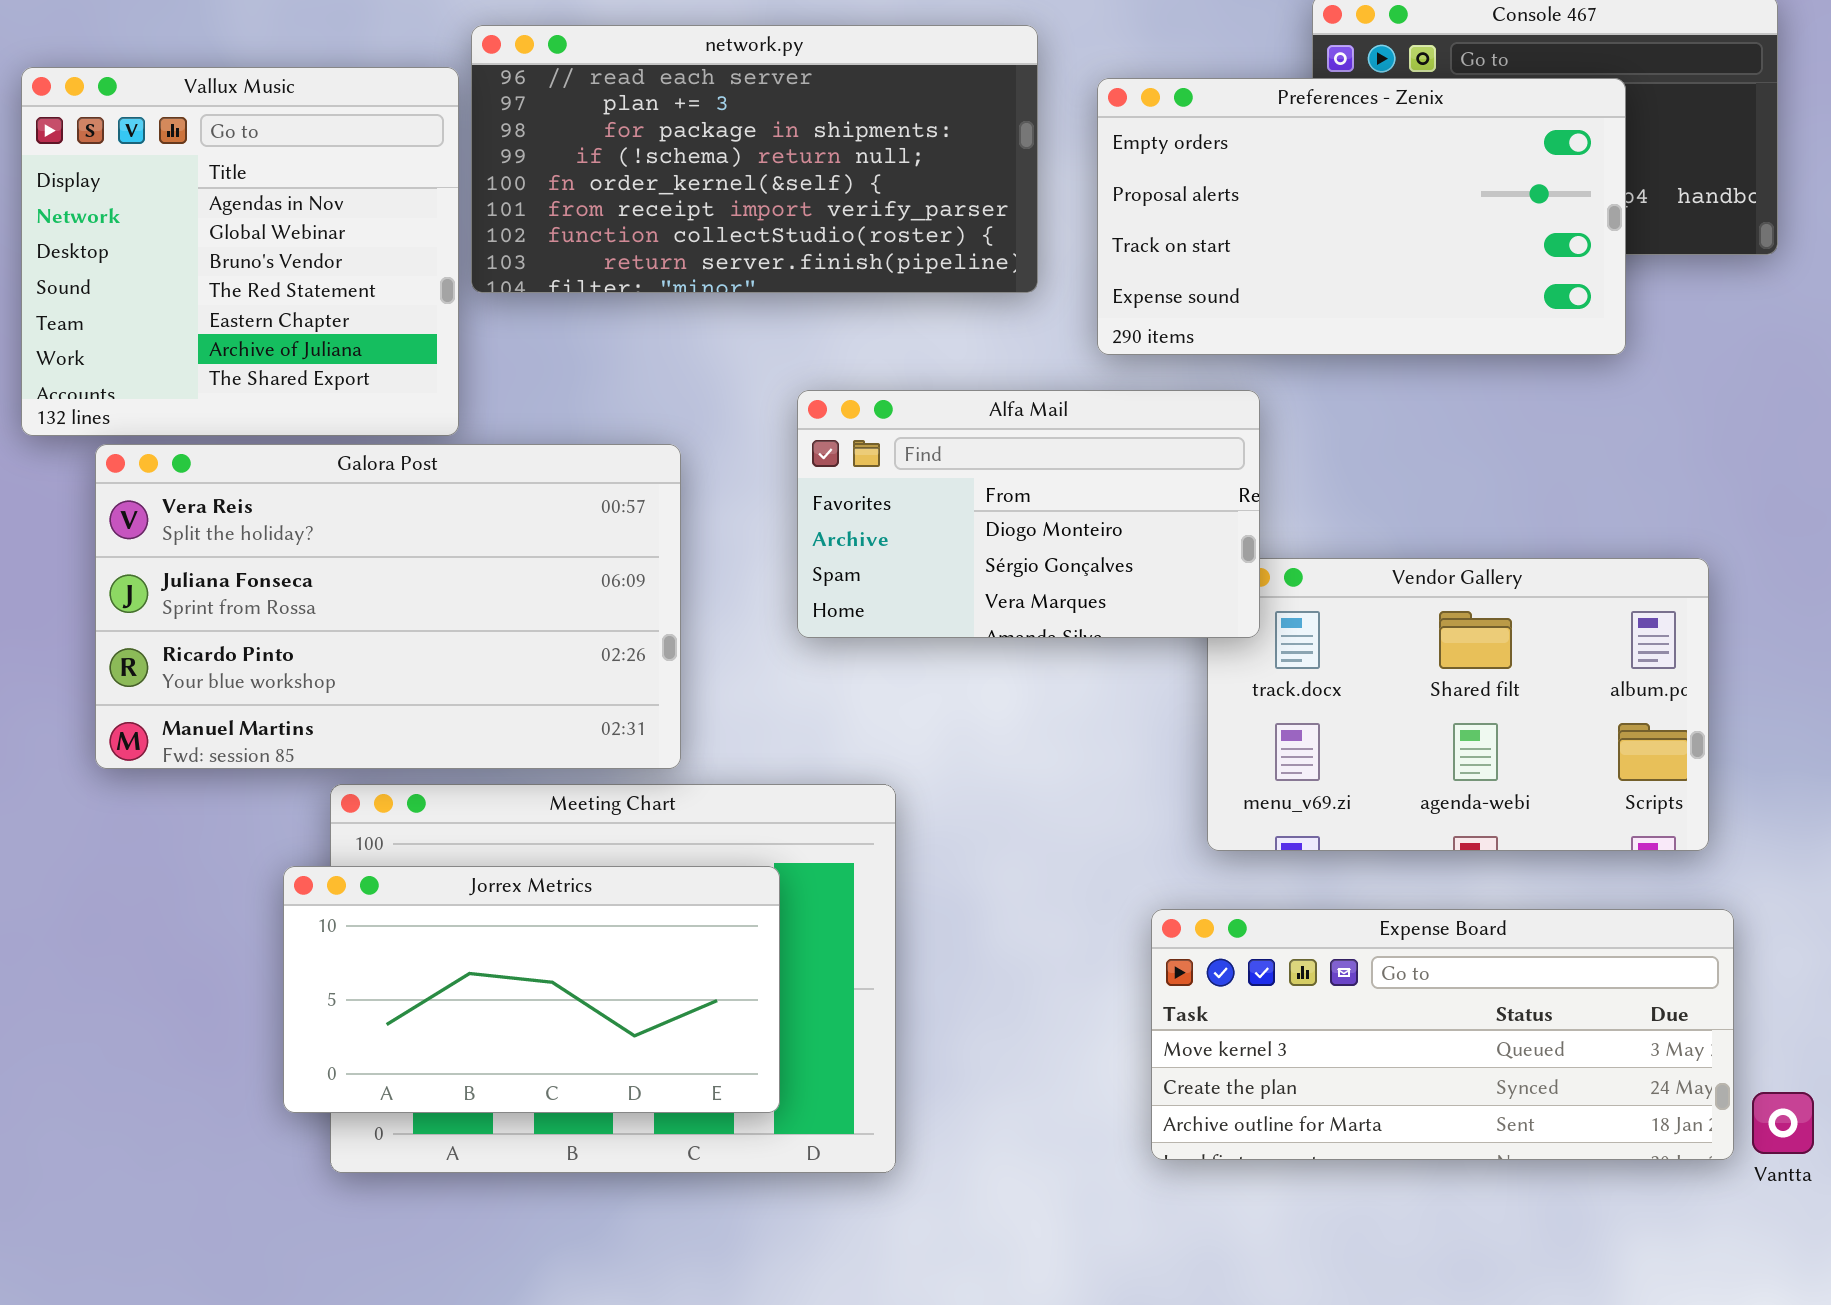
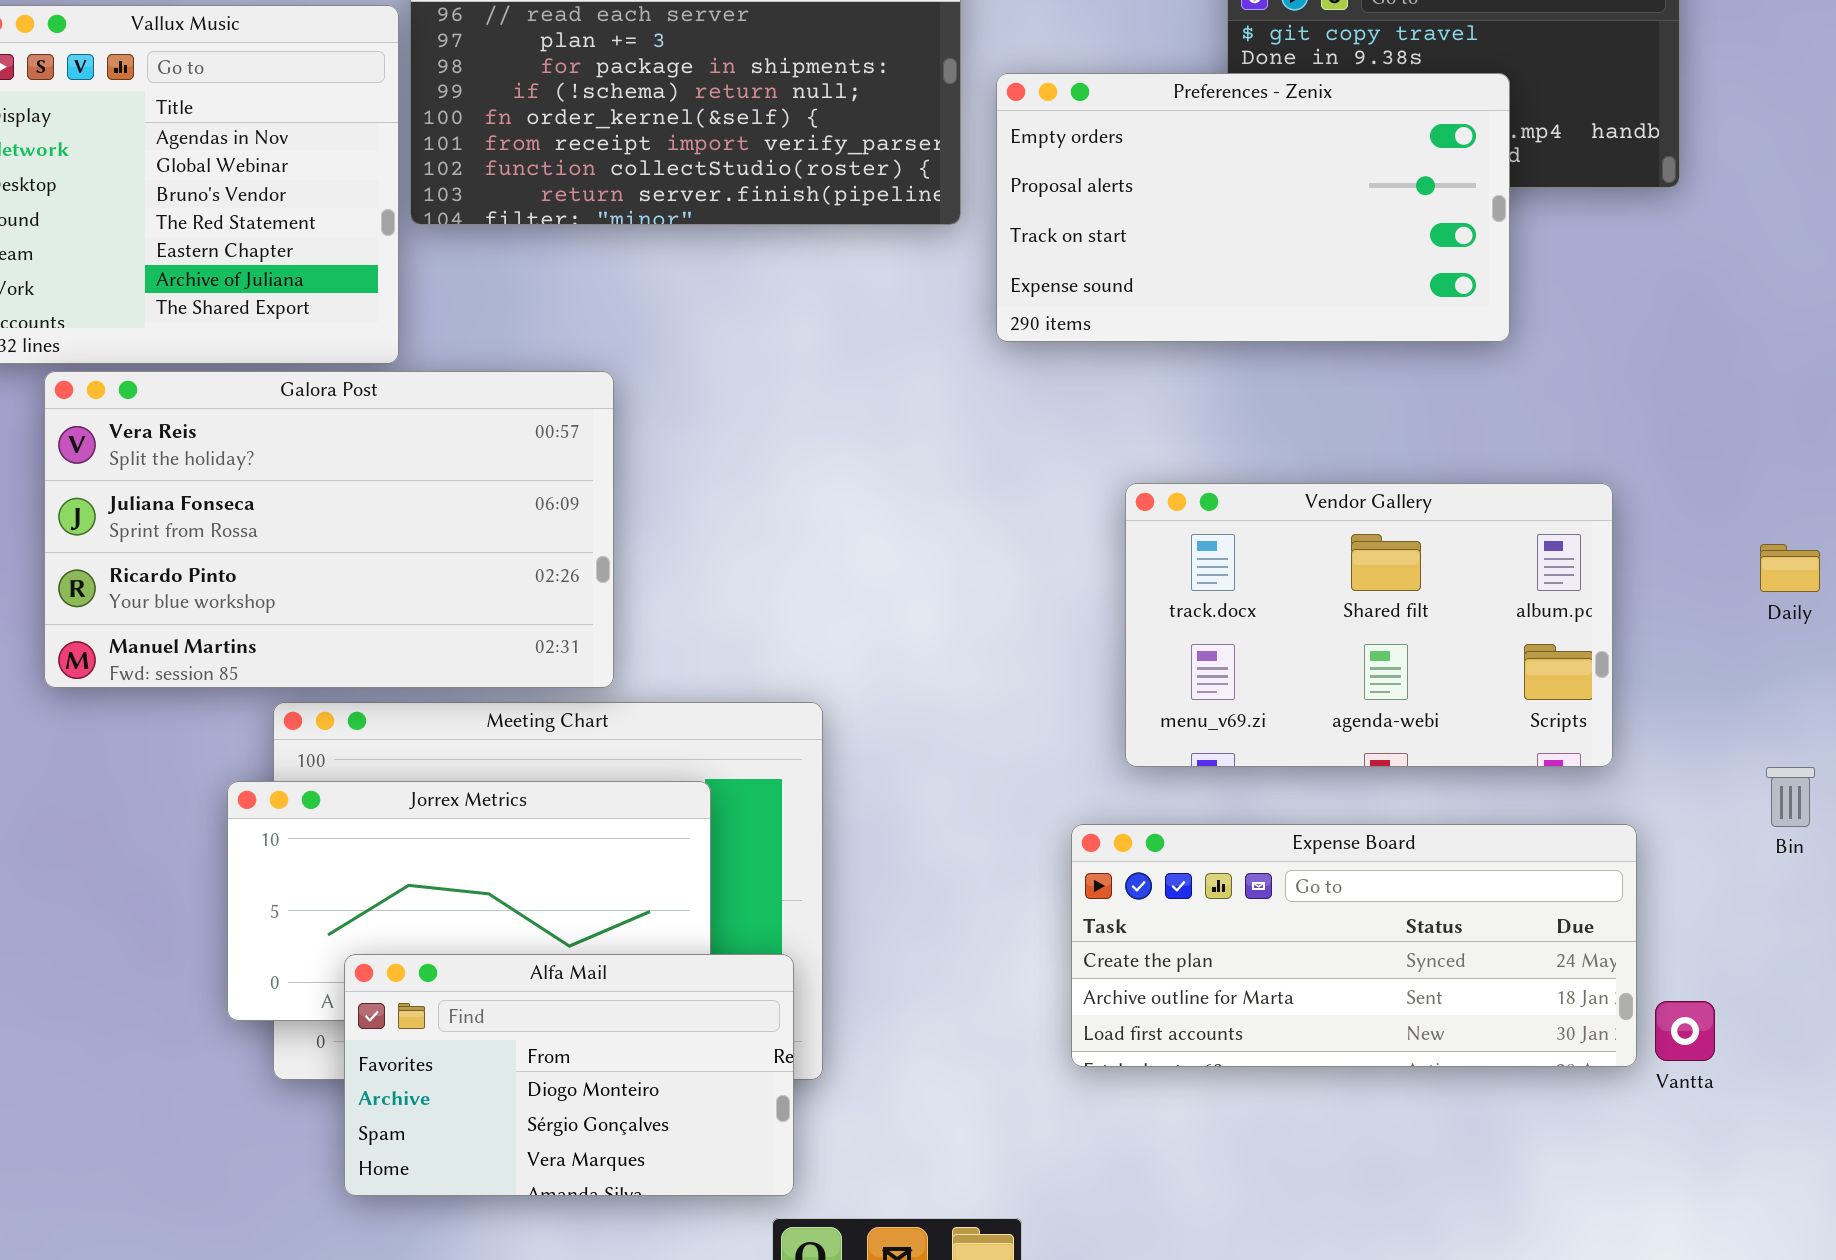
Preferences - Zenix: [1097,78,1626,355] -> [996,73,1510,342], moved
Alfa Mail: [797,390,1260,638] -> [344,954,794,1196], moved
Expense Board: [1151,909,1734,1160] -> [1071,824,1637,1067], scrolled down 1 row

